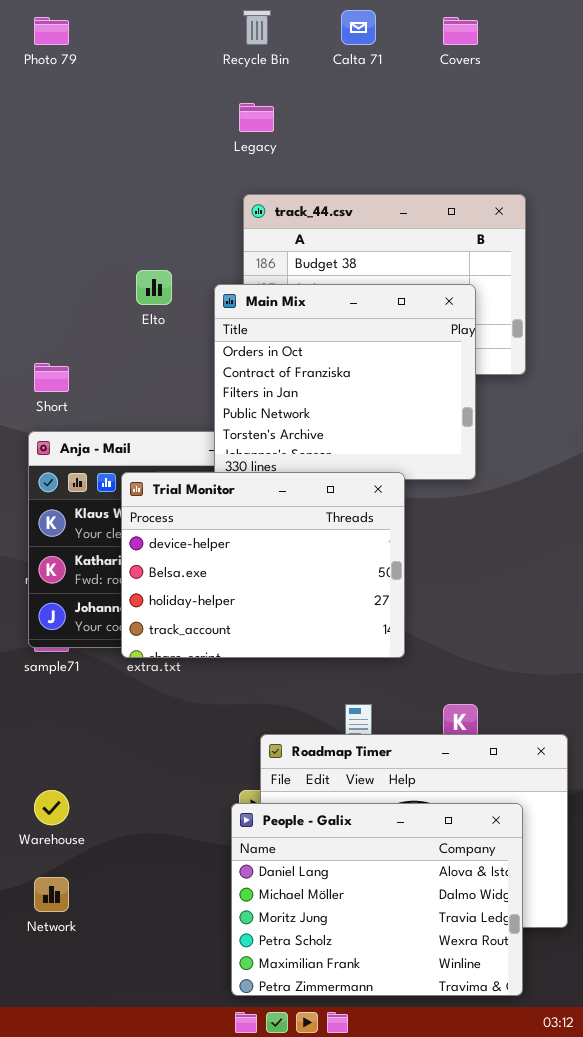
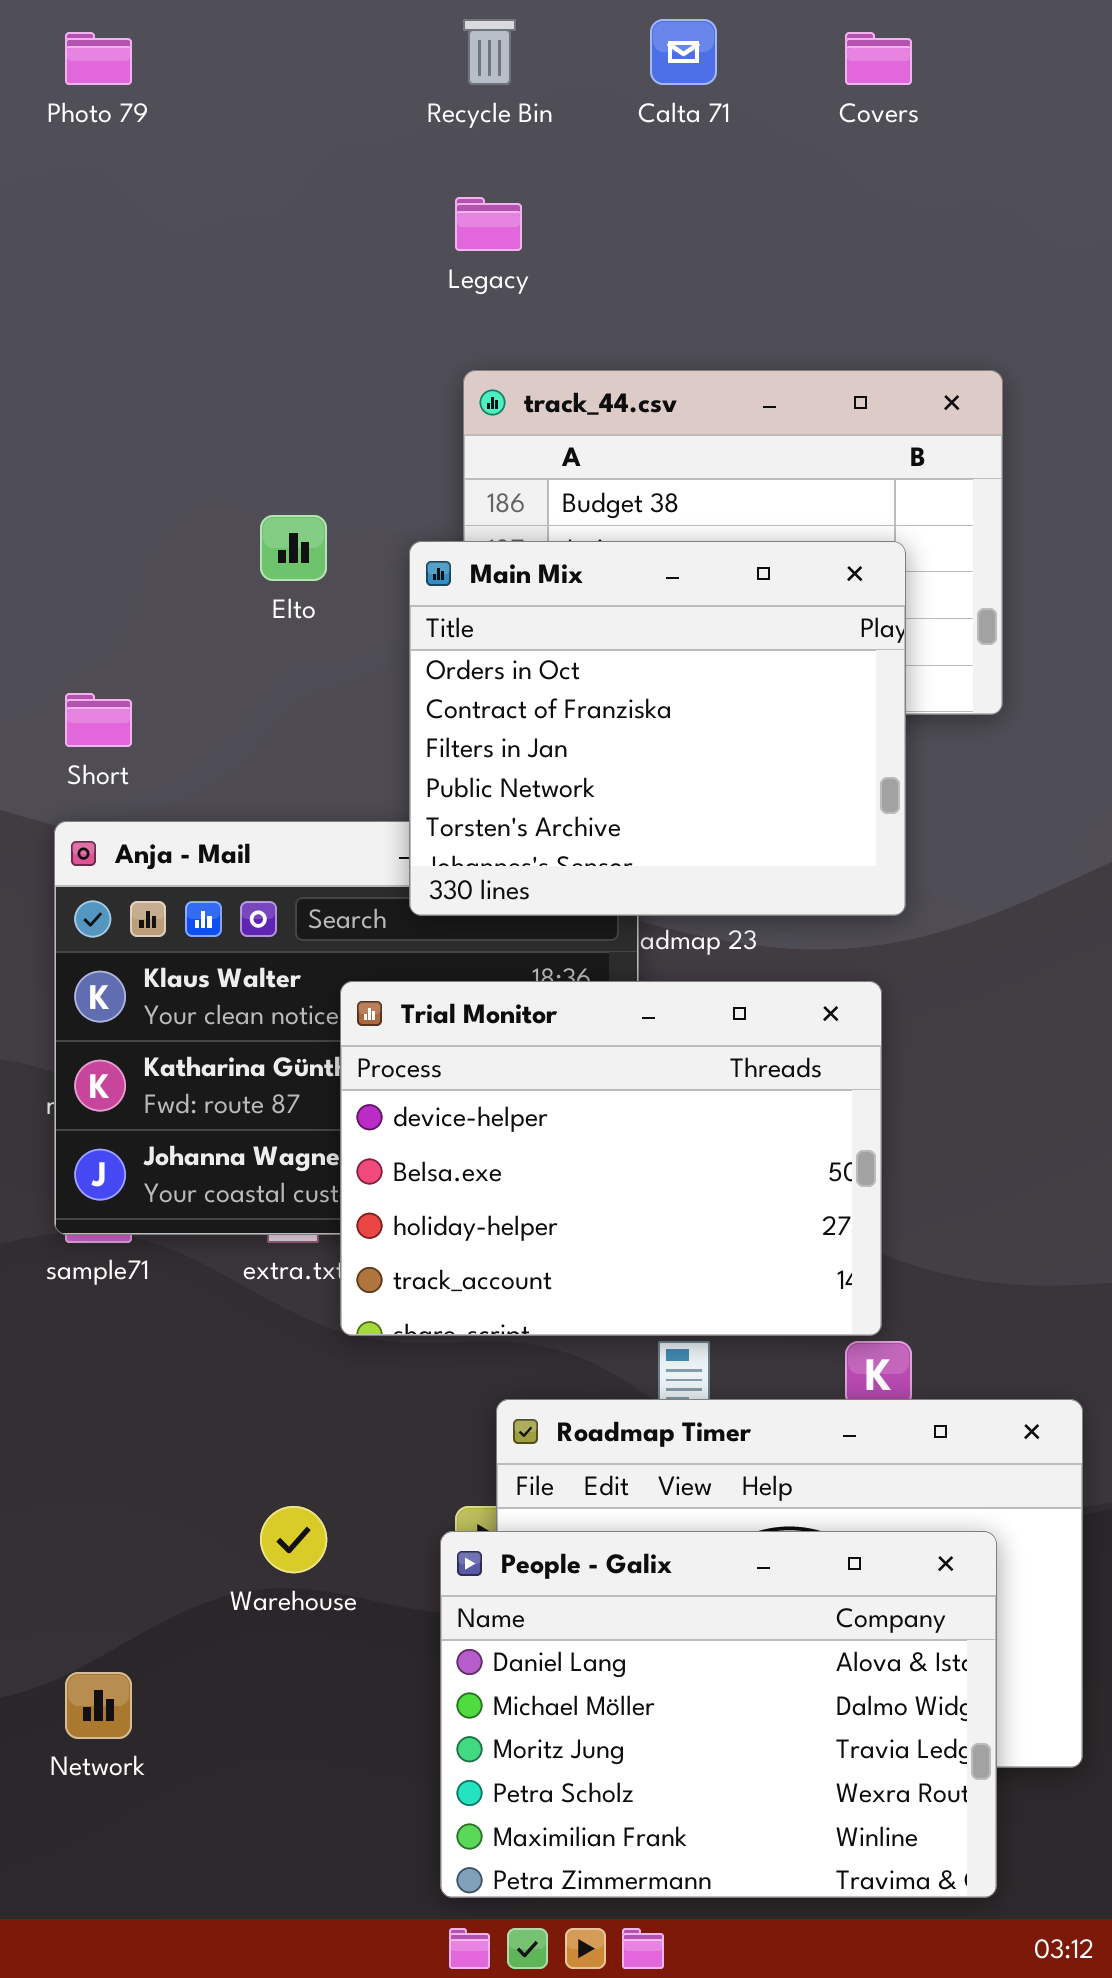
Trial Monitor: [121,472,405,658] -> [340,981,882,1336], moved
Warehouse: [34,790,69,825] -> [260,1506,327,1573], moved

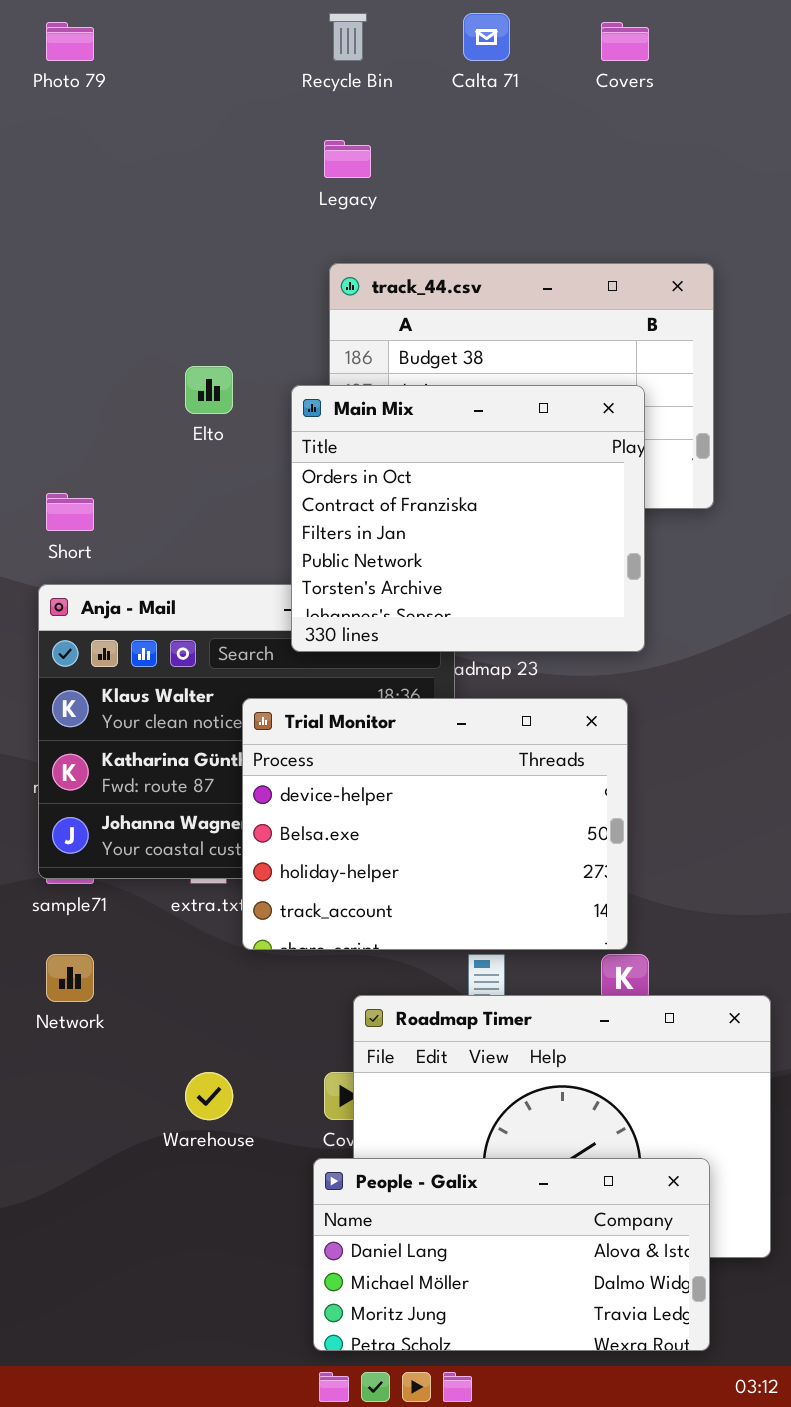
People - Galix: [440,1531,997,1898] -> [313,1158,710,1351], resized
Network: [65,1672,132,1739] -> [46,954,94,1002], moved

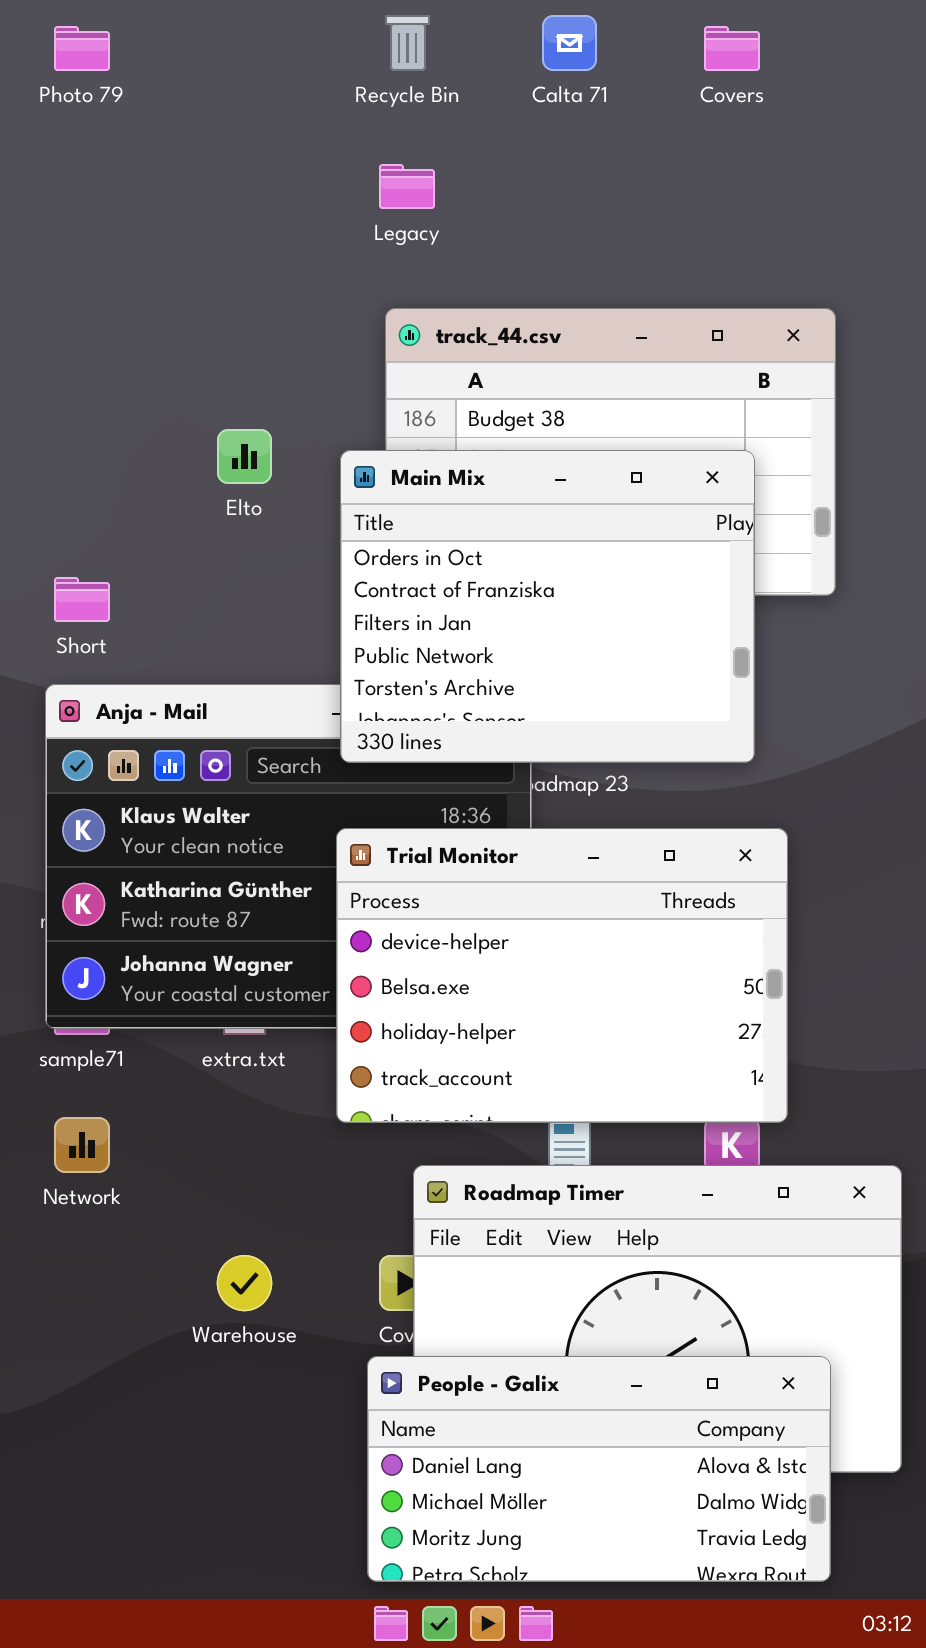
Trial Monitor: [242,698,628,950] -> [336,828,788,1123], moved

